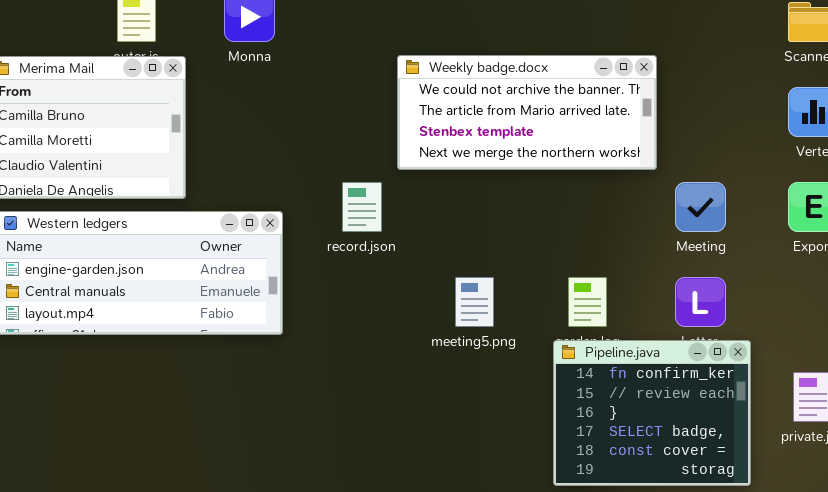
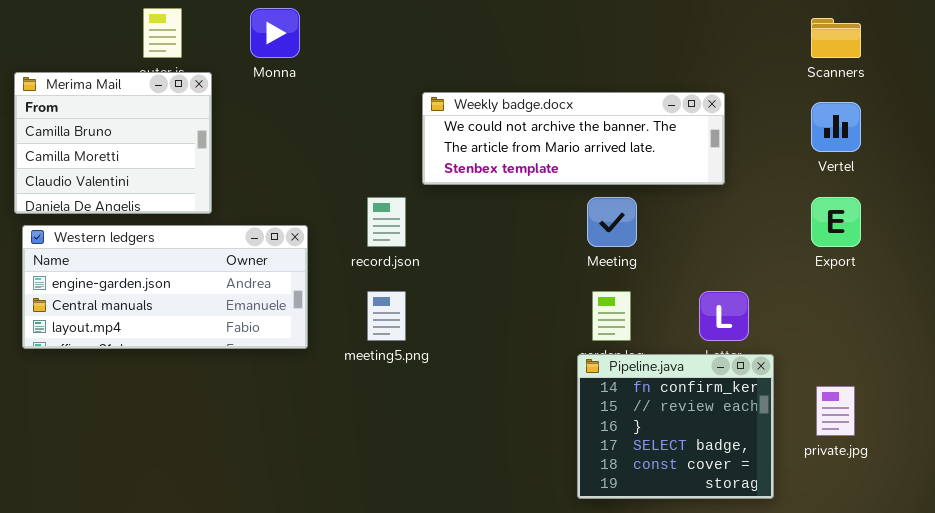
Weekly badge.docx: [397,55,657,170] -> [422,92,725,185], resized
Meeting: [675,182,726,232] -> [587,197,637,247], moved
meeting5.png: [455,277,494,327] -> [367,291,406,341], moved

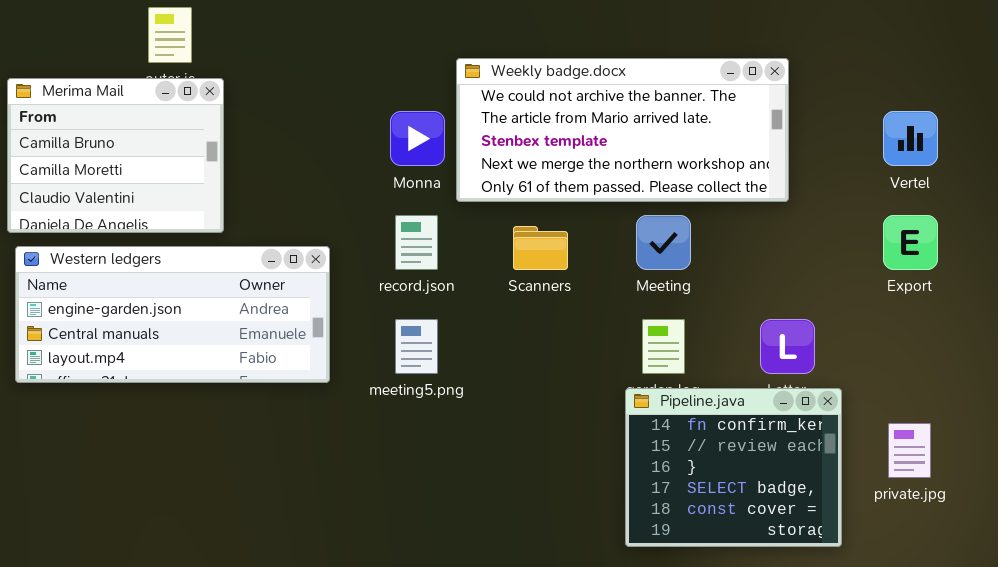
Monna: [250,8,300,58] -> [390,111,445,166], moved
Scanners: [811,18,861,58] -> [513,226,568,270], moved
Weekly badge.docx: [422,92,725,185] -> [456,58,789,202], resized

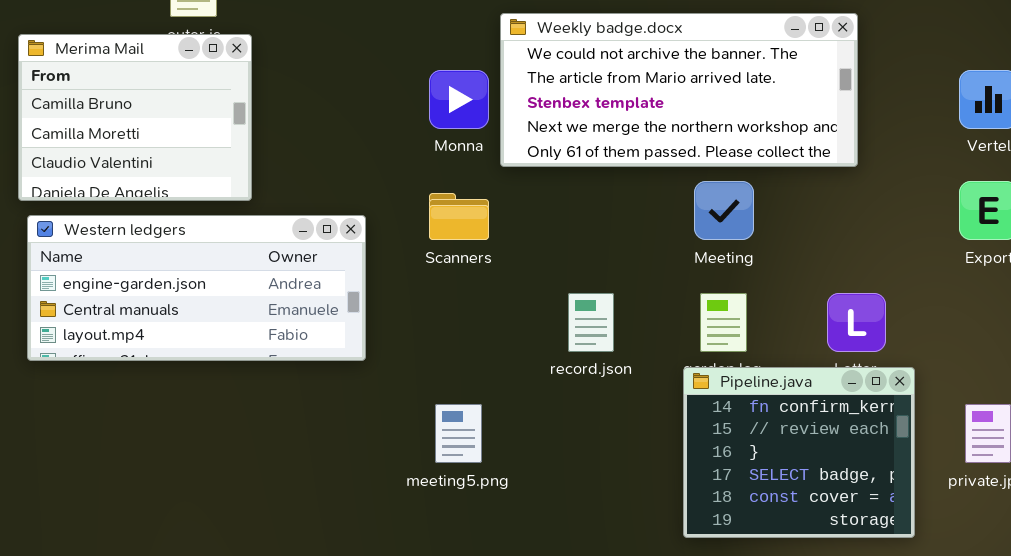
record.json: [395,215,438,270] -> [568,293,614,352], moved
Scanners: [513,226,568,270] -> [429,193,489,240], moved
meeting5.png: [395,319,438,374] -> [435,404,482,463], moved

